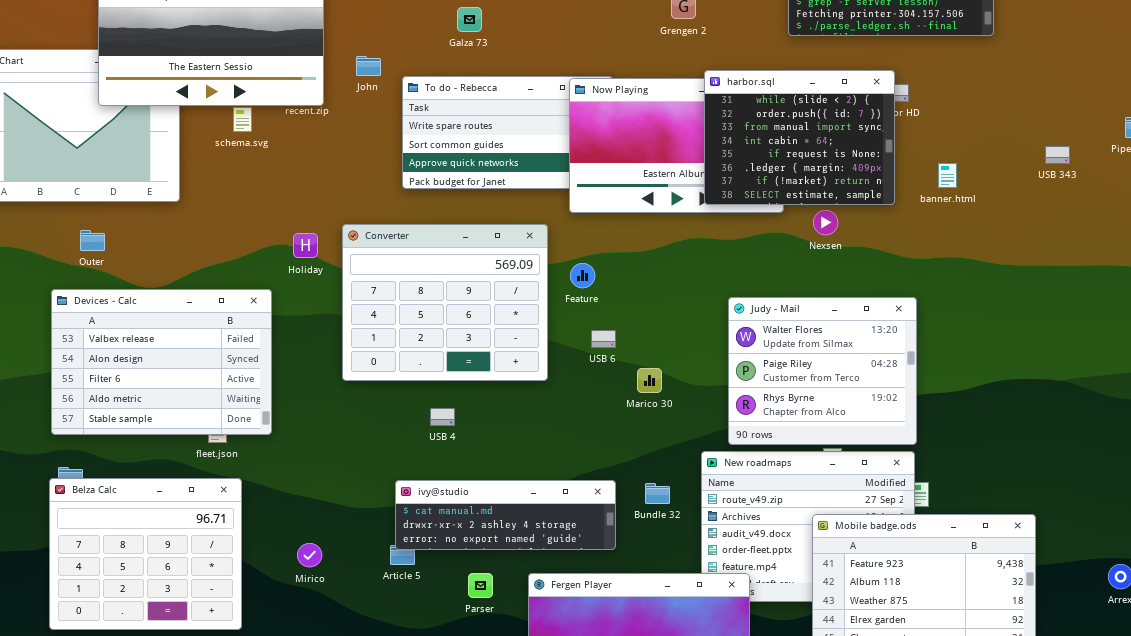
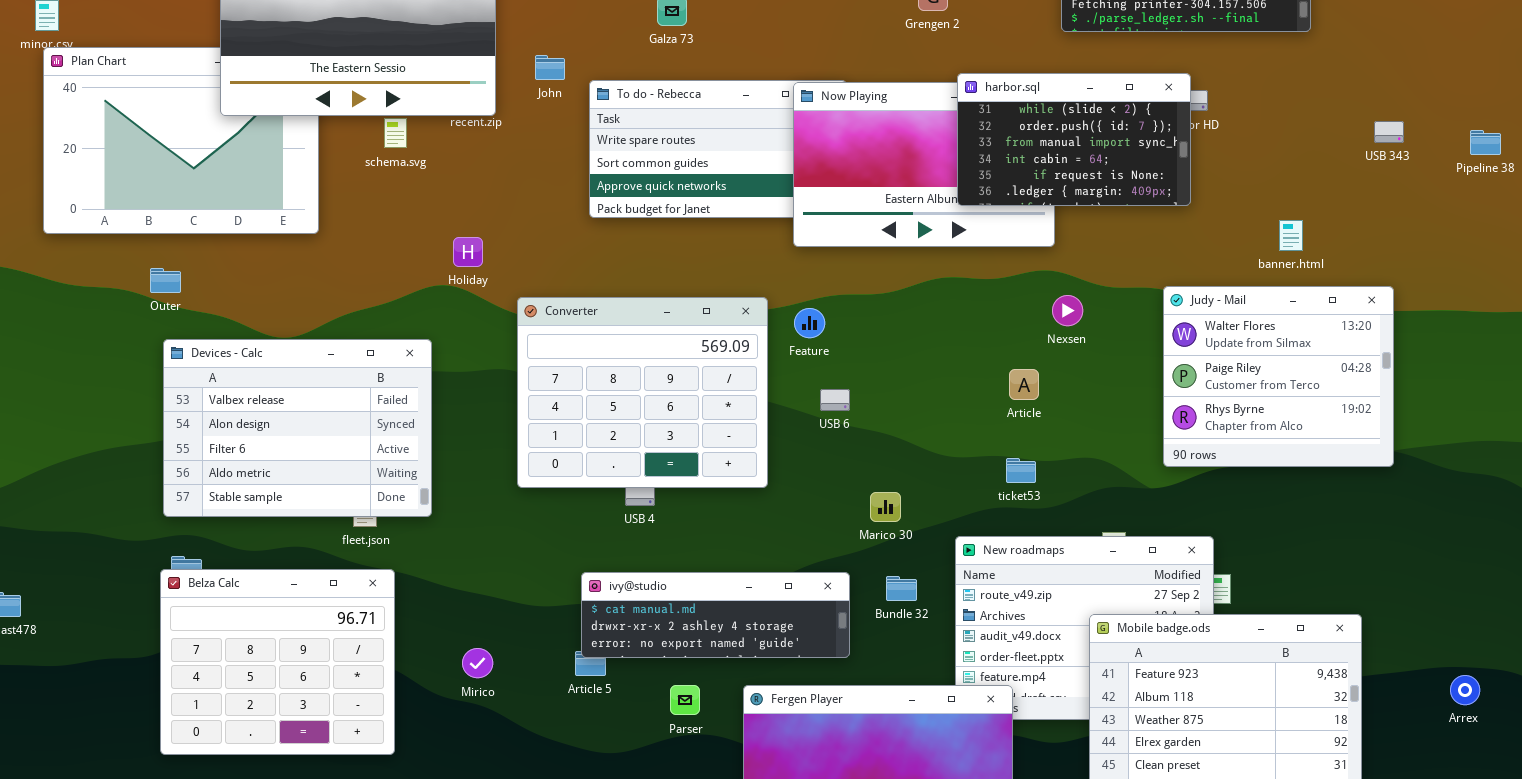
harbor.sql: [704,70,895,205] -> [957,73,1191,206], resized
USB 343: [1045,146,1070,164] -> [1374,121,1404,143], moved
banner.html: [938,163,957,188] -> [1279,220,1303,251], moved
Nexsen: [813,210,838,235] -> [1052,295,1083,326], moved
Converter: [342,224,548,381] -> [517,297,768,488], moved
Outer: [80,230,105,251] -> [150,268,181,293], moved
Holiday: [293,233,318,258] -> [453,237,483,267], moved
Judy - Mail: [728,297,917,445] -> [1163,286,1394,467], moved
Marico 30: [637,368,662,393] -> [870,492,901,522], moved

